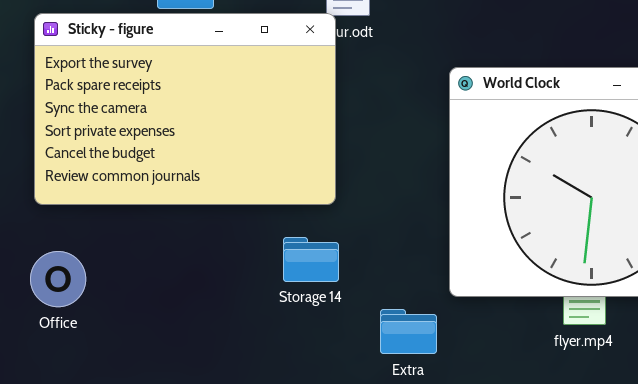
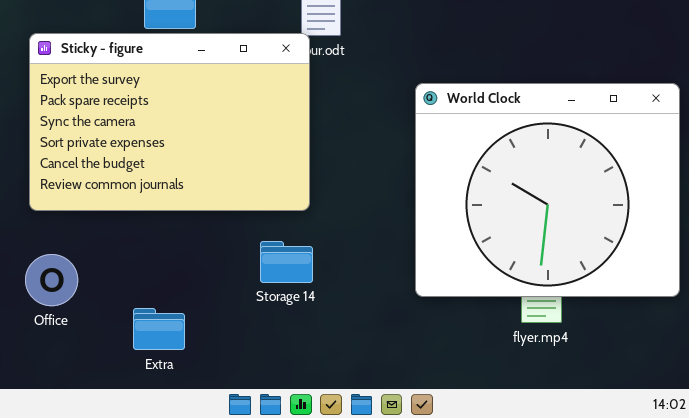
Extra: [380,309,437,354] -> [133,308,185,350], moved

